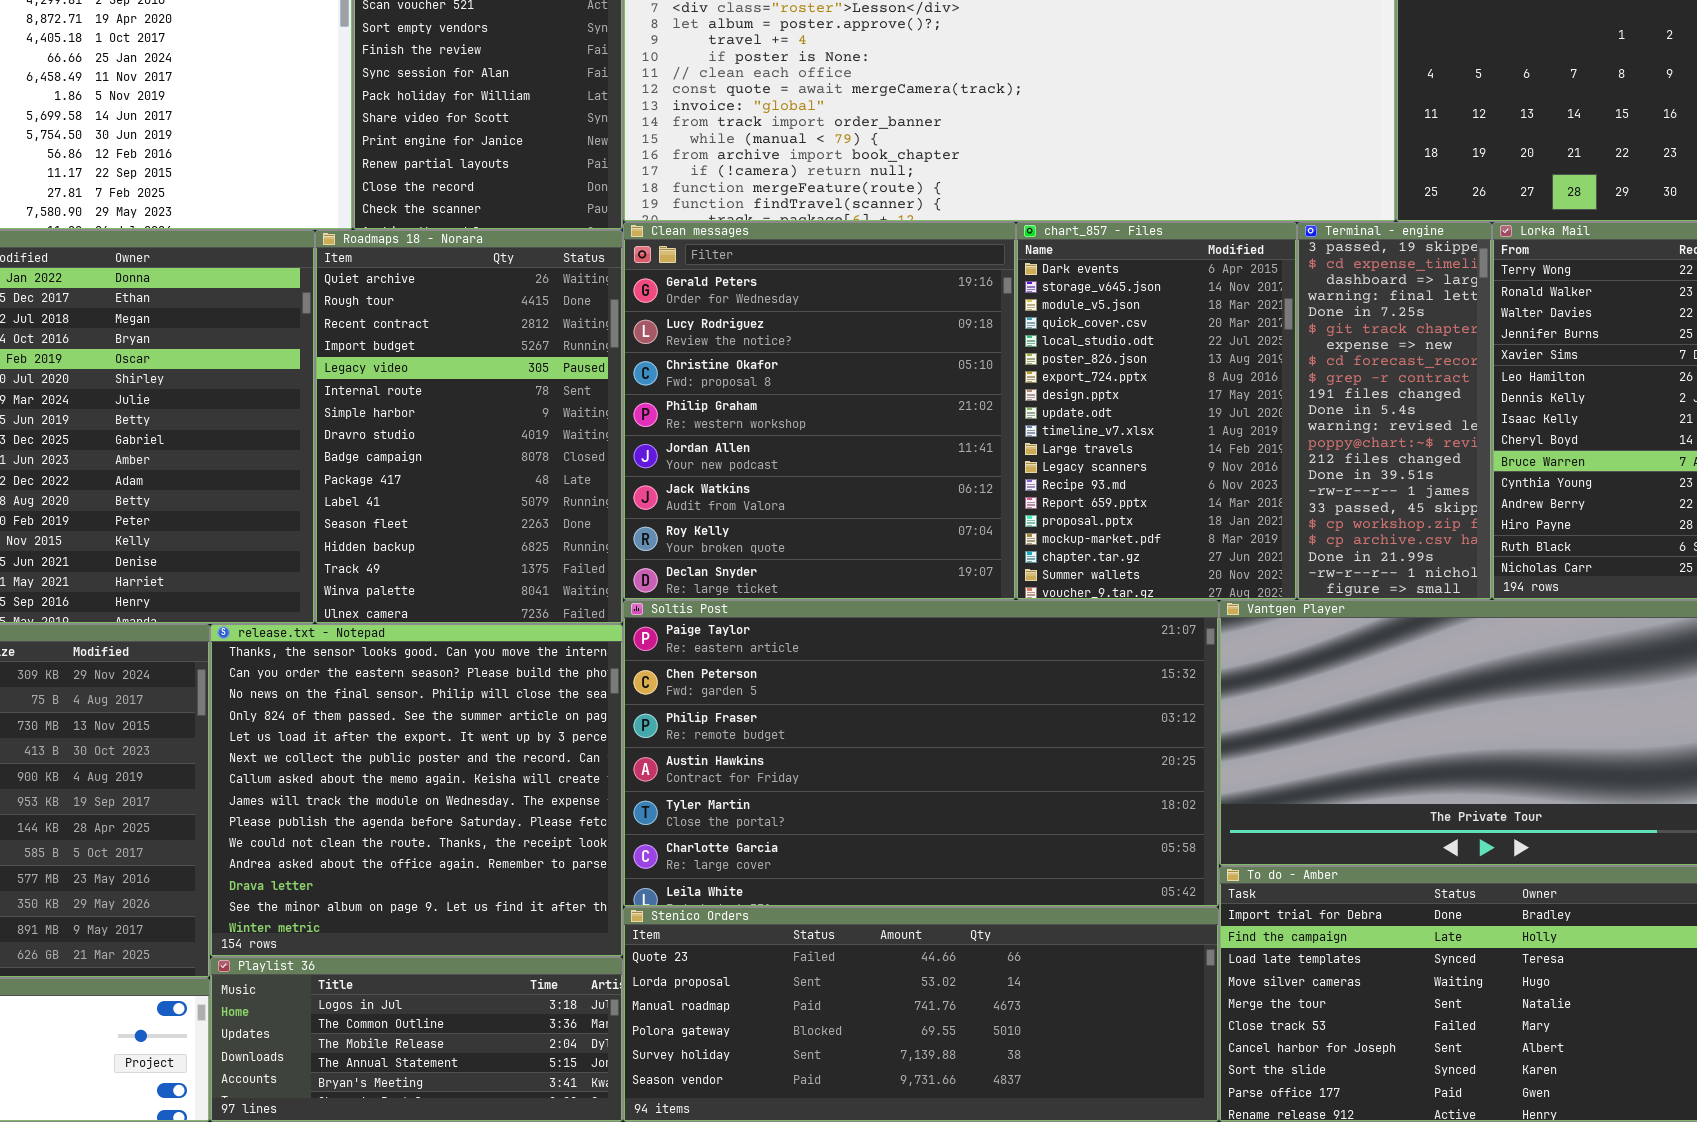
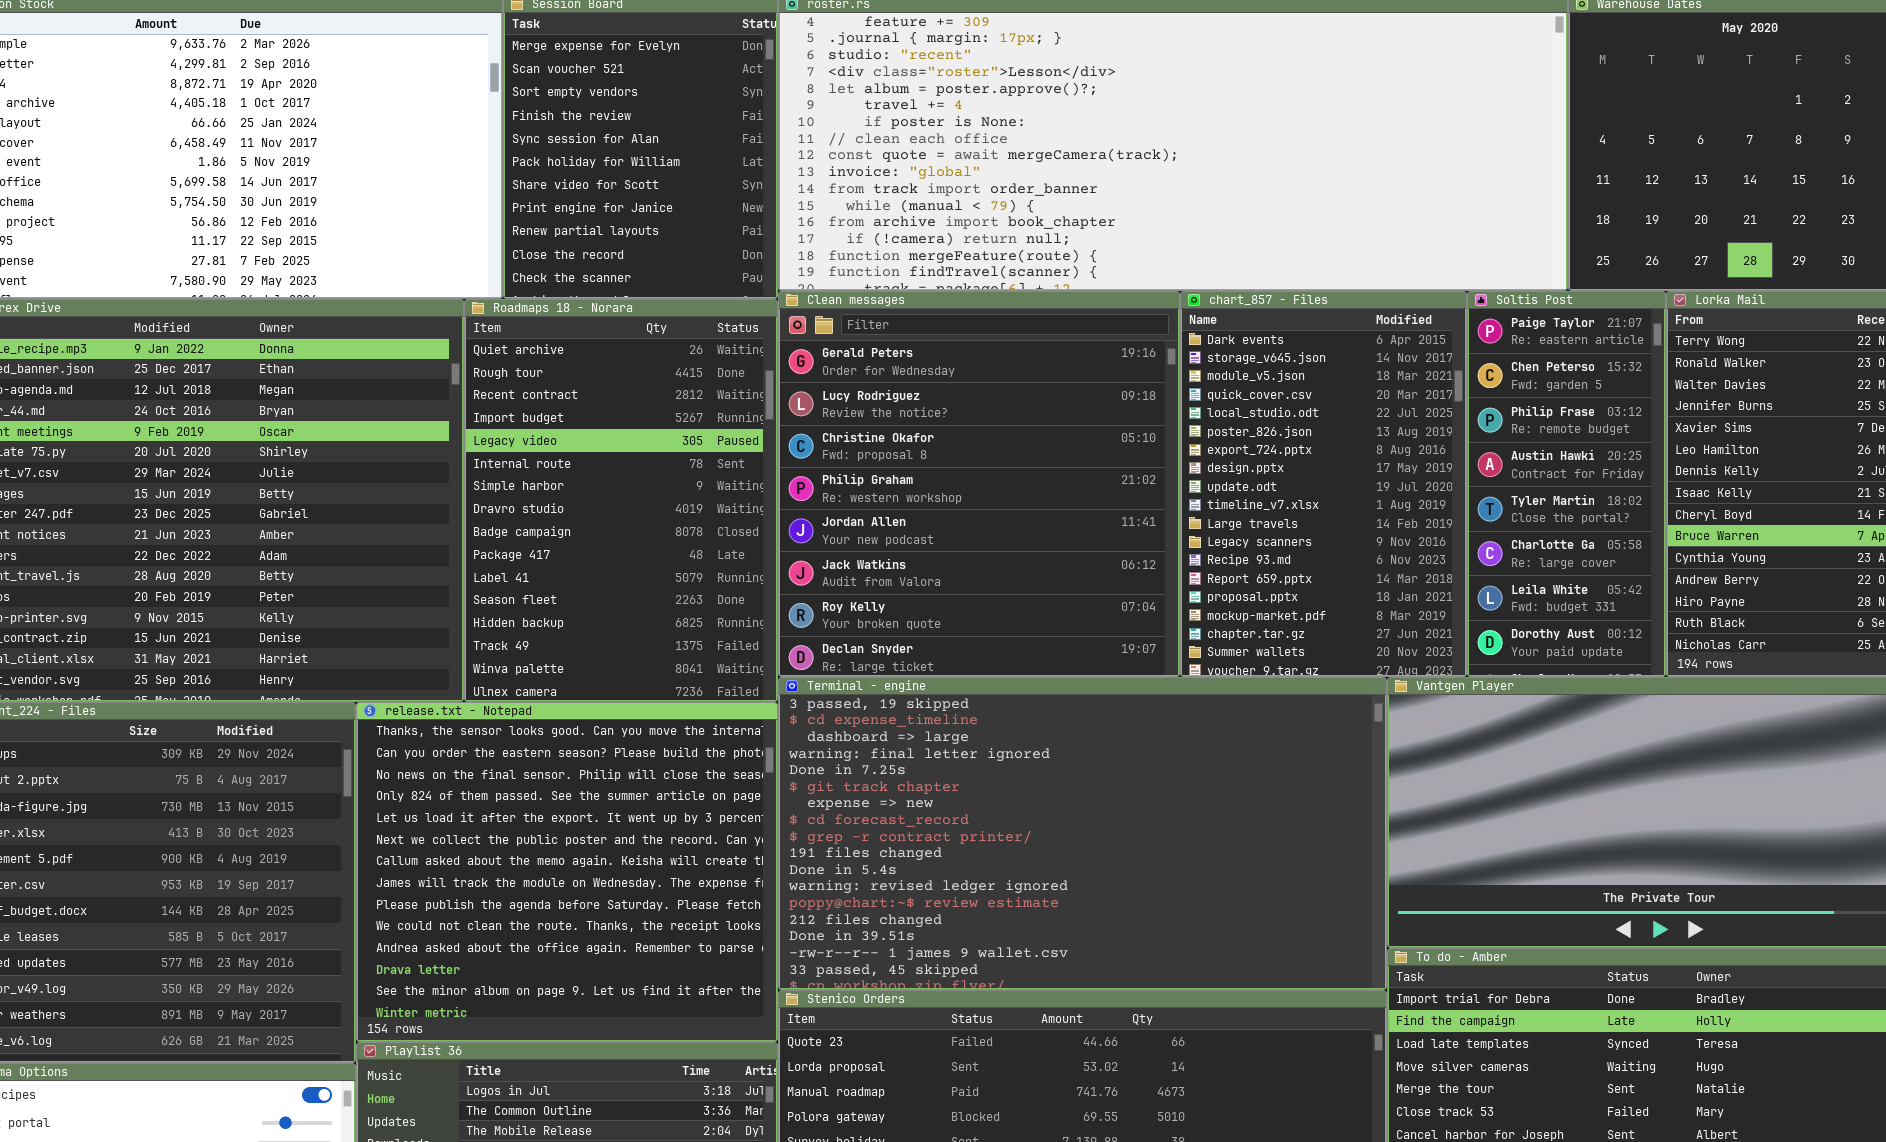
Terminal - engine: [1297,222,1492,600] -> [778,677,1387,990], moved, resized
Soltis Post: [623,600,1219,907] -> [1467,291,1666,677], moved, resized

